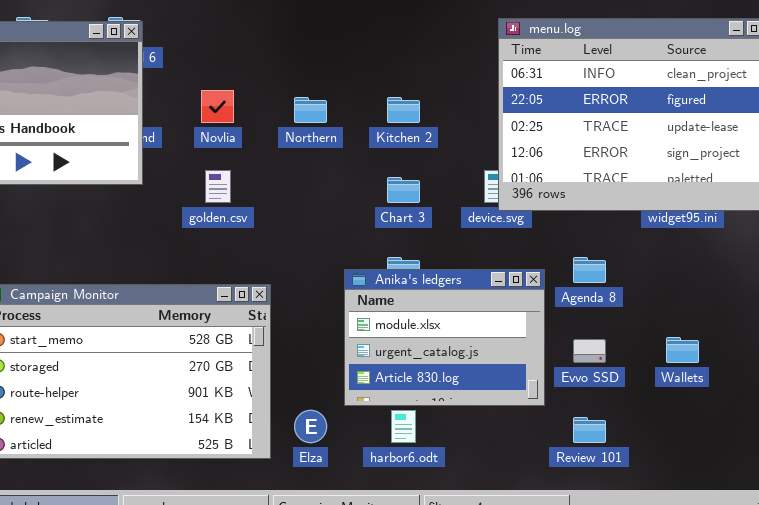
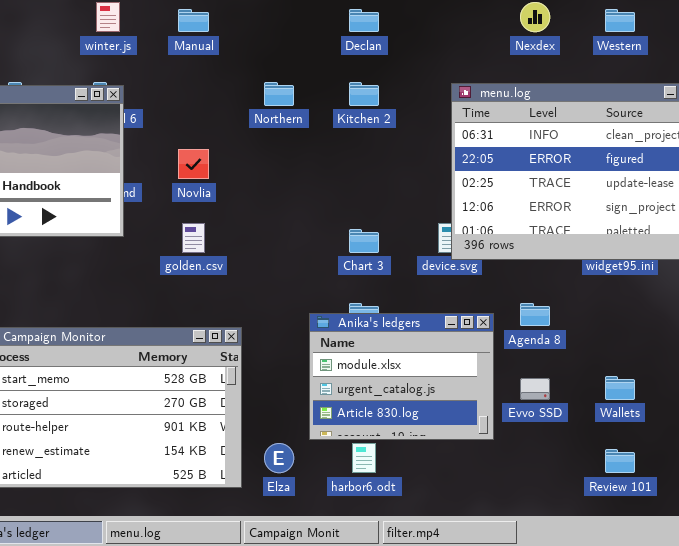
Northern: [294,97,327,123] -> [264,82,294,106], moved
Kitchen 2: [387,97,420,123] -> [349,82,379,106], moved
Review 101: [573,417,606,443] -> [605,449,635,473], moved

